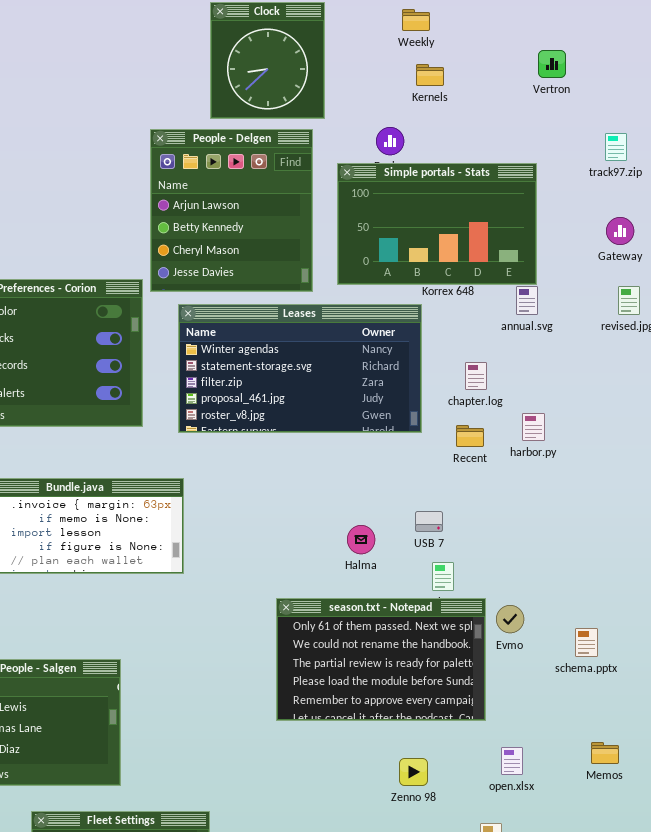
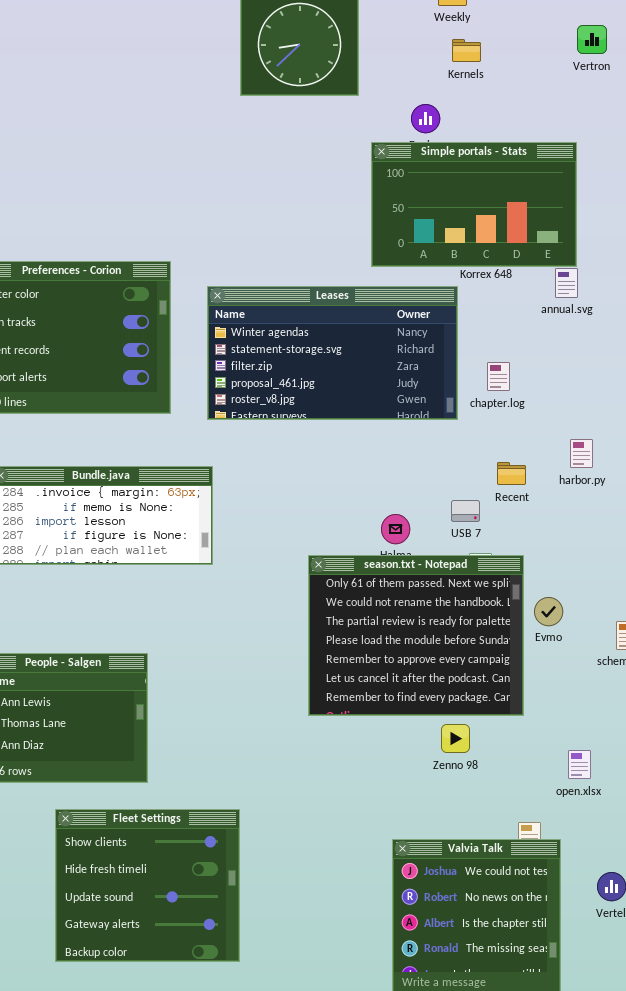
People - Delgen: [150,129,313,292] -> none, closed
chapter.log: [465,362,487,390] -> [487,362,510,391], moved
harbor.py: [522,413,545,441] -> [570,439,593,468], moved
Recent: [456,425,484,447] -> [497,462,526,485], moved
season.txt - Notepad: [276,598,486,721] -> [308,555,524,716], resized
open.xlsx: [501,747,523,775] -> [568,750,591,779], moved
Zenno 98: [399,758,428,786] -> [441,724,470,753], moved

